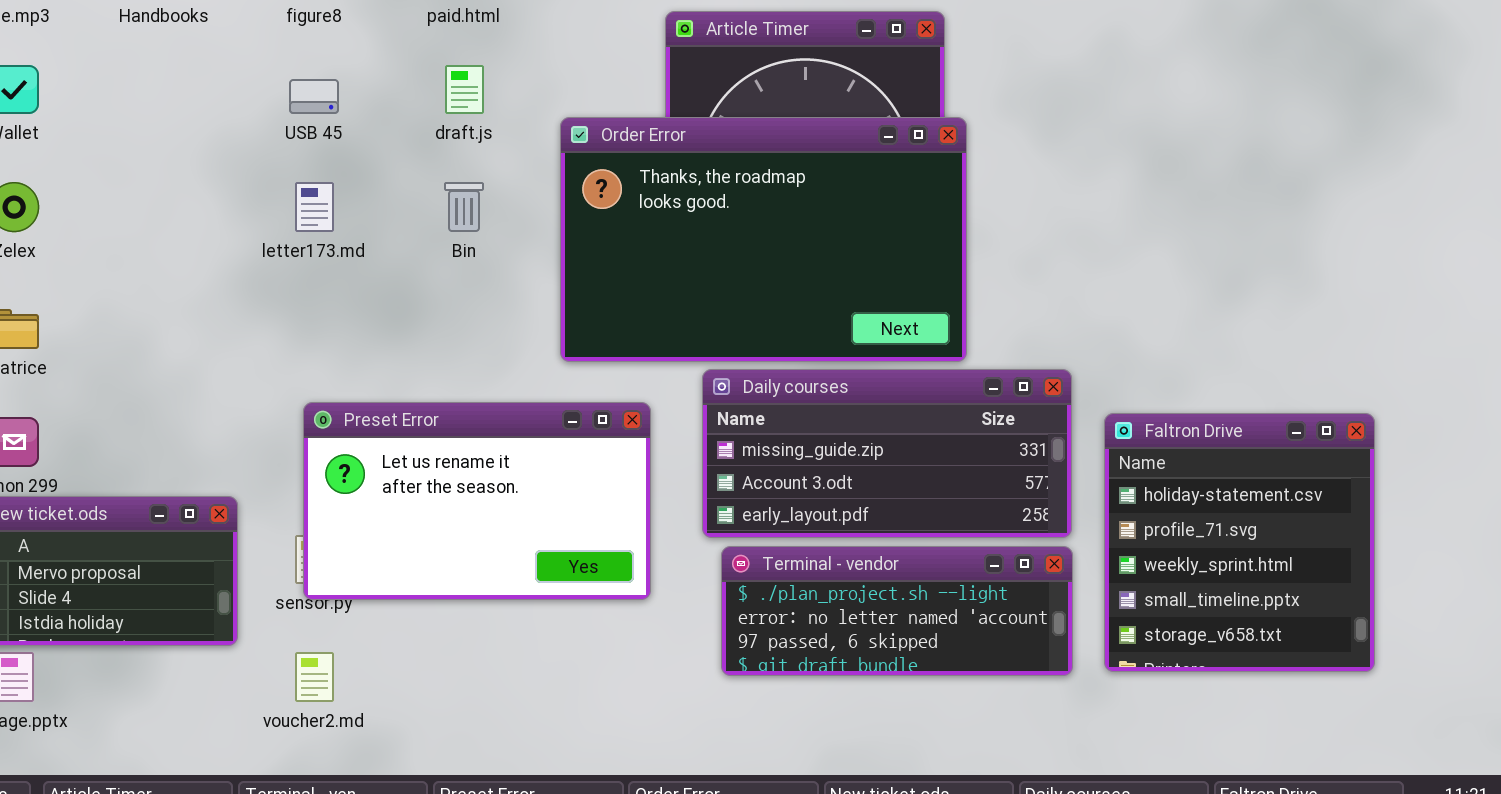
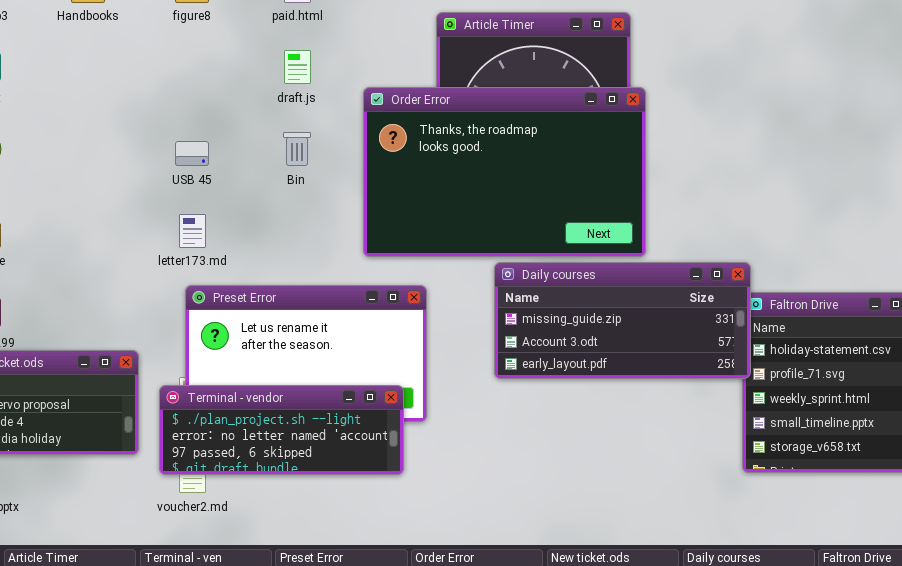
USB 45: [289,79,339,114] -> [175,141,209,166], moved
letter173.md: [295,182,334,232] -> [179,214,206,248], moved
Daily courses: [702,369,1072,538] -> [494,262,751,379], moved
Terminal - vendor: [721,546,1073,676] -> [159,385,404,475], moved

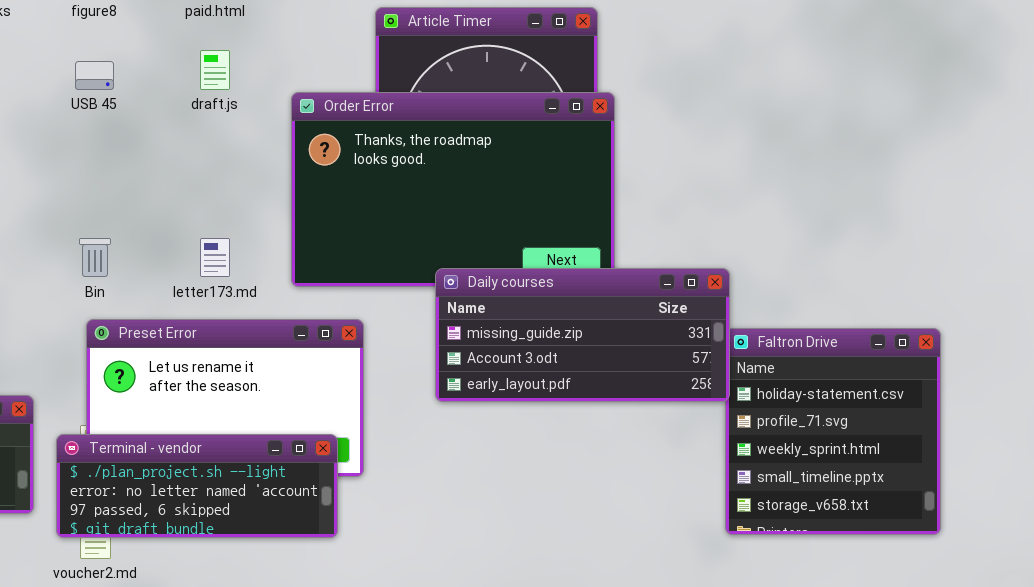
Bin: [283,132,311,166] -> [79,238,111,277], moved
USB 45: [175,141,209,166] -> [75,61,114,90], moved
letter173.md: [179,214,206,248] -> [200,238,230,277], moved
Daily courses: [494,262,751,379] -> [435,268,730,402], moved

